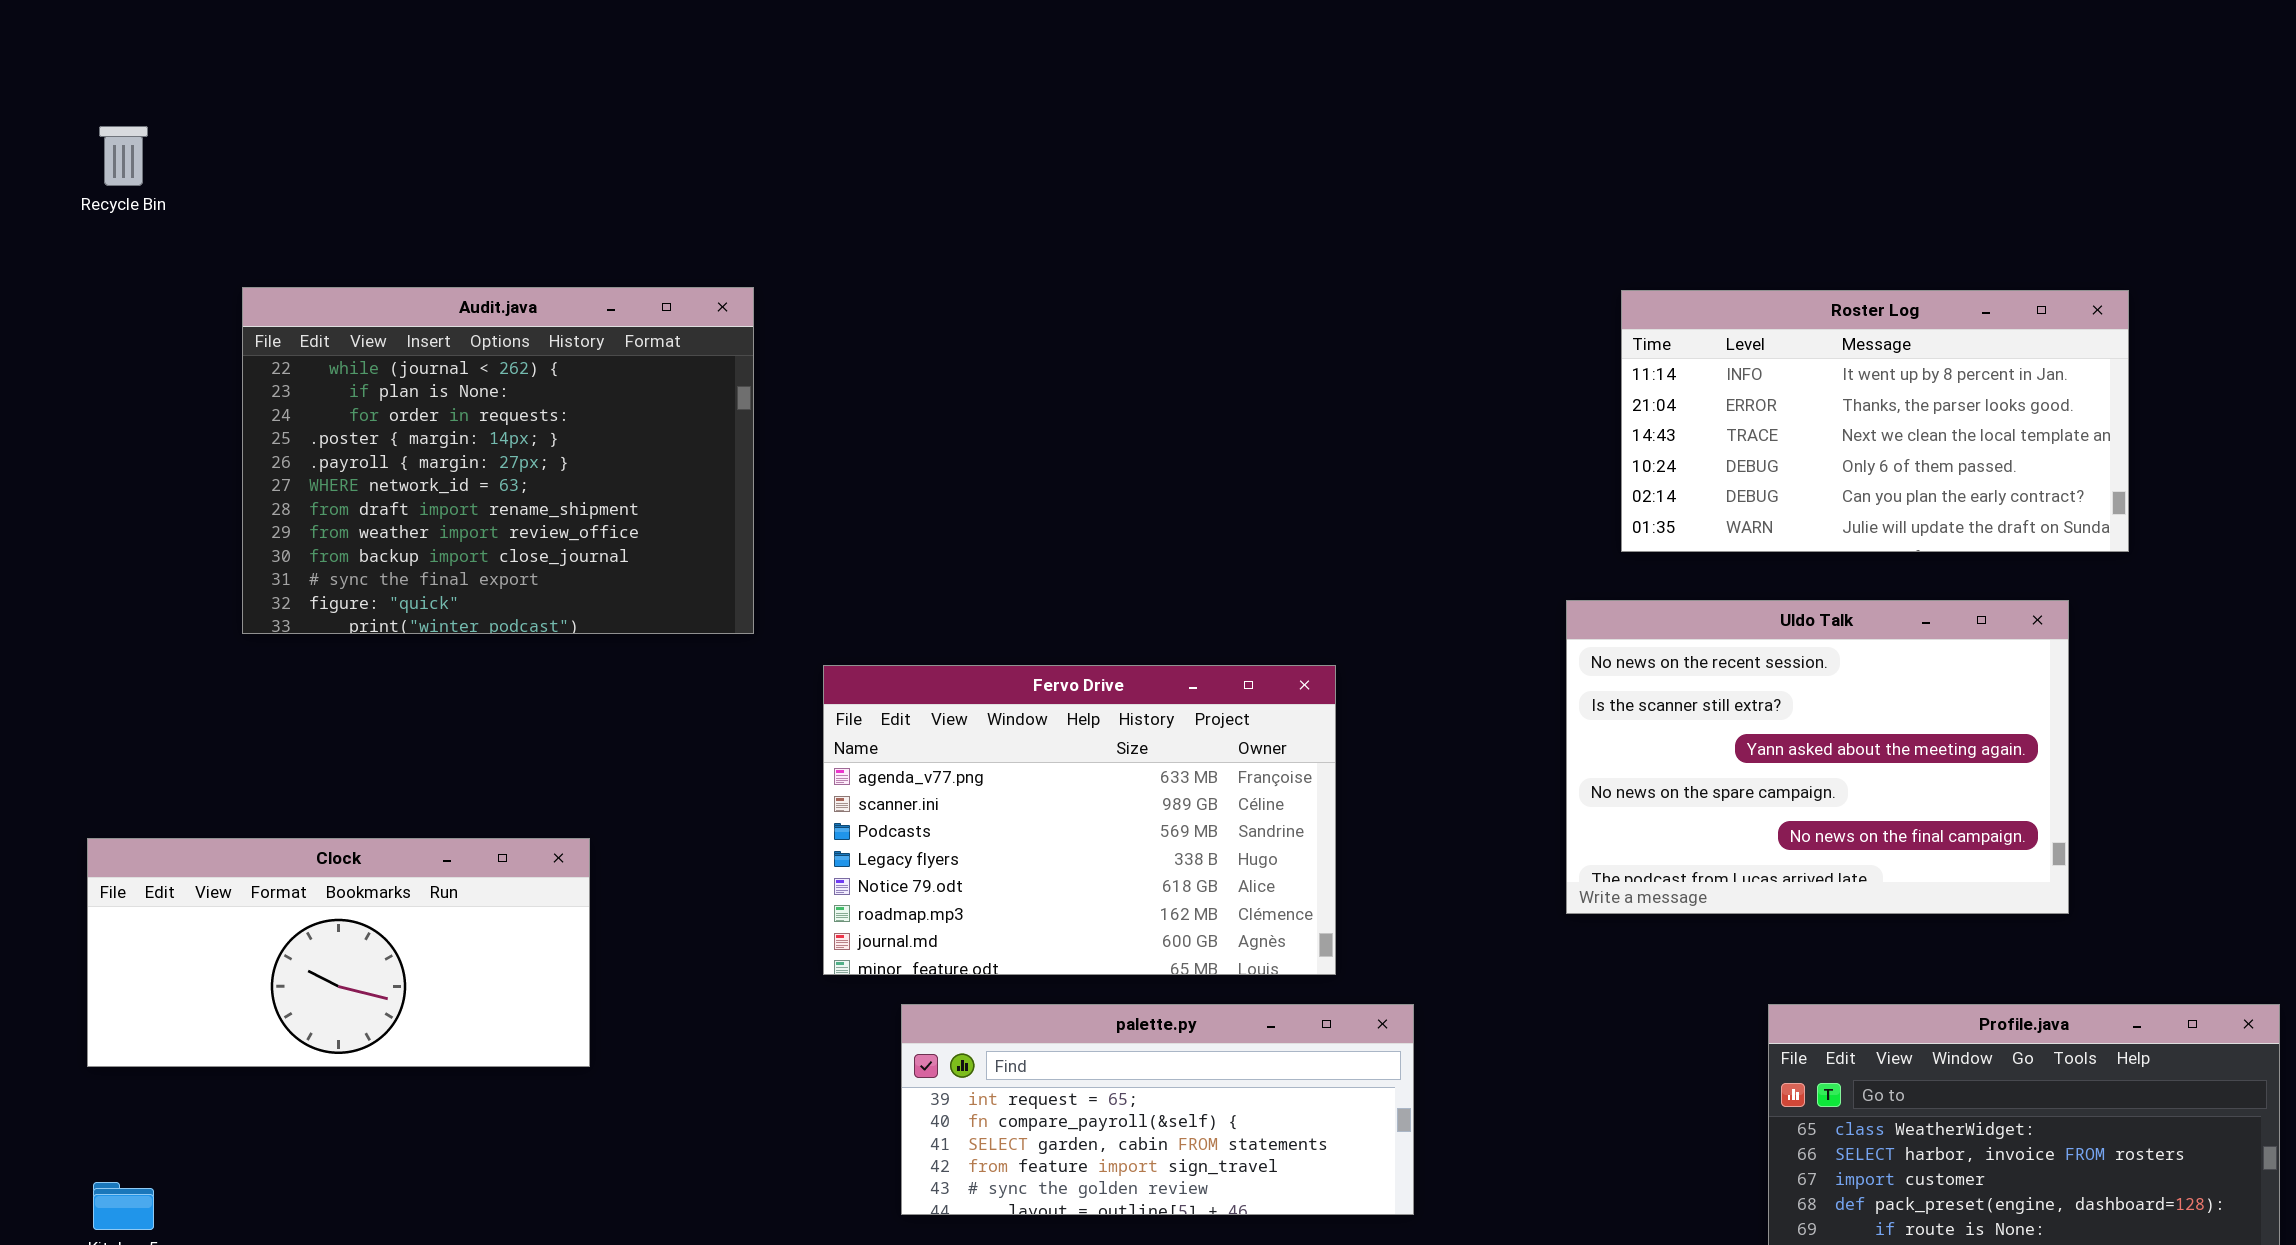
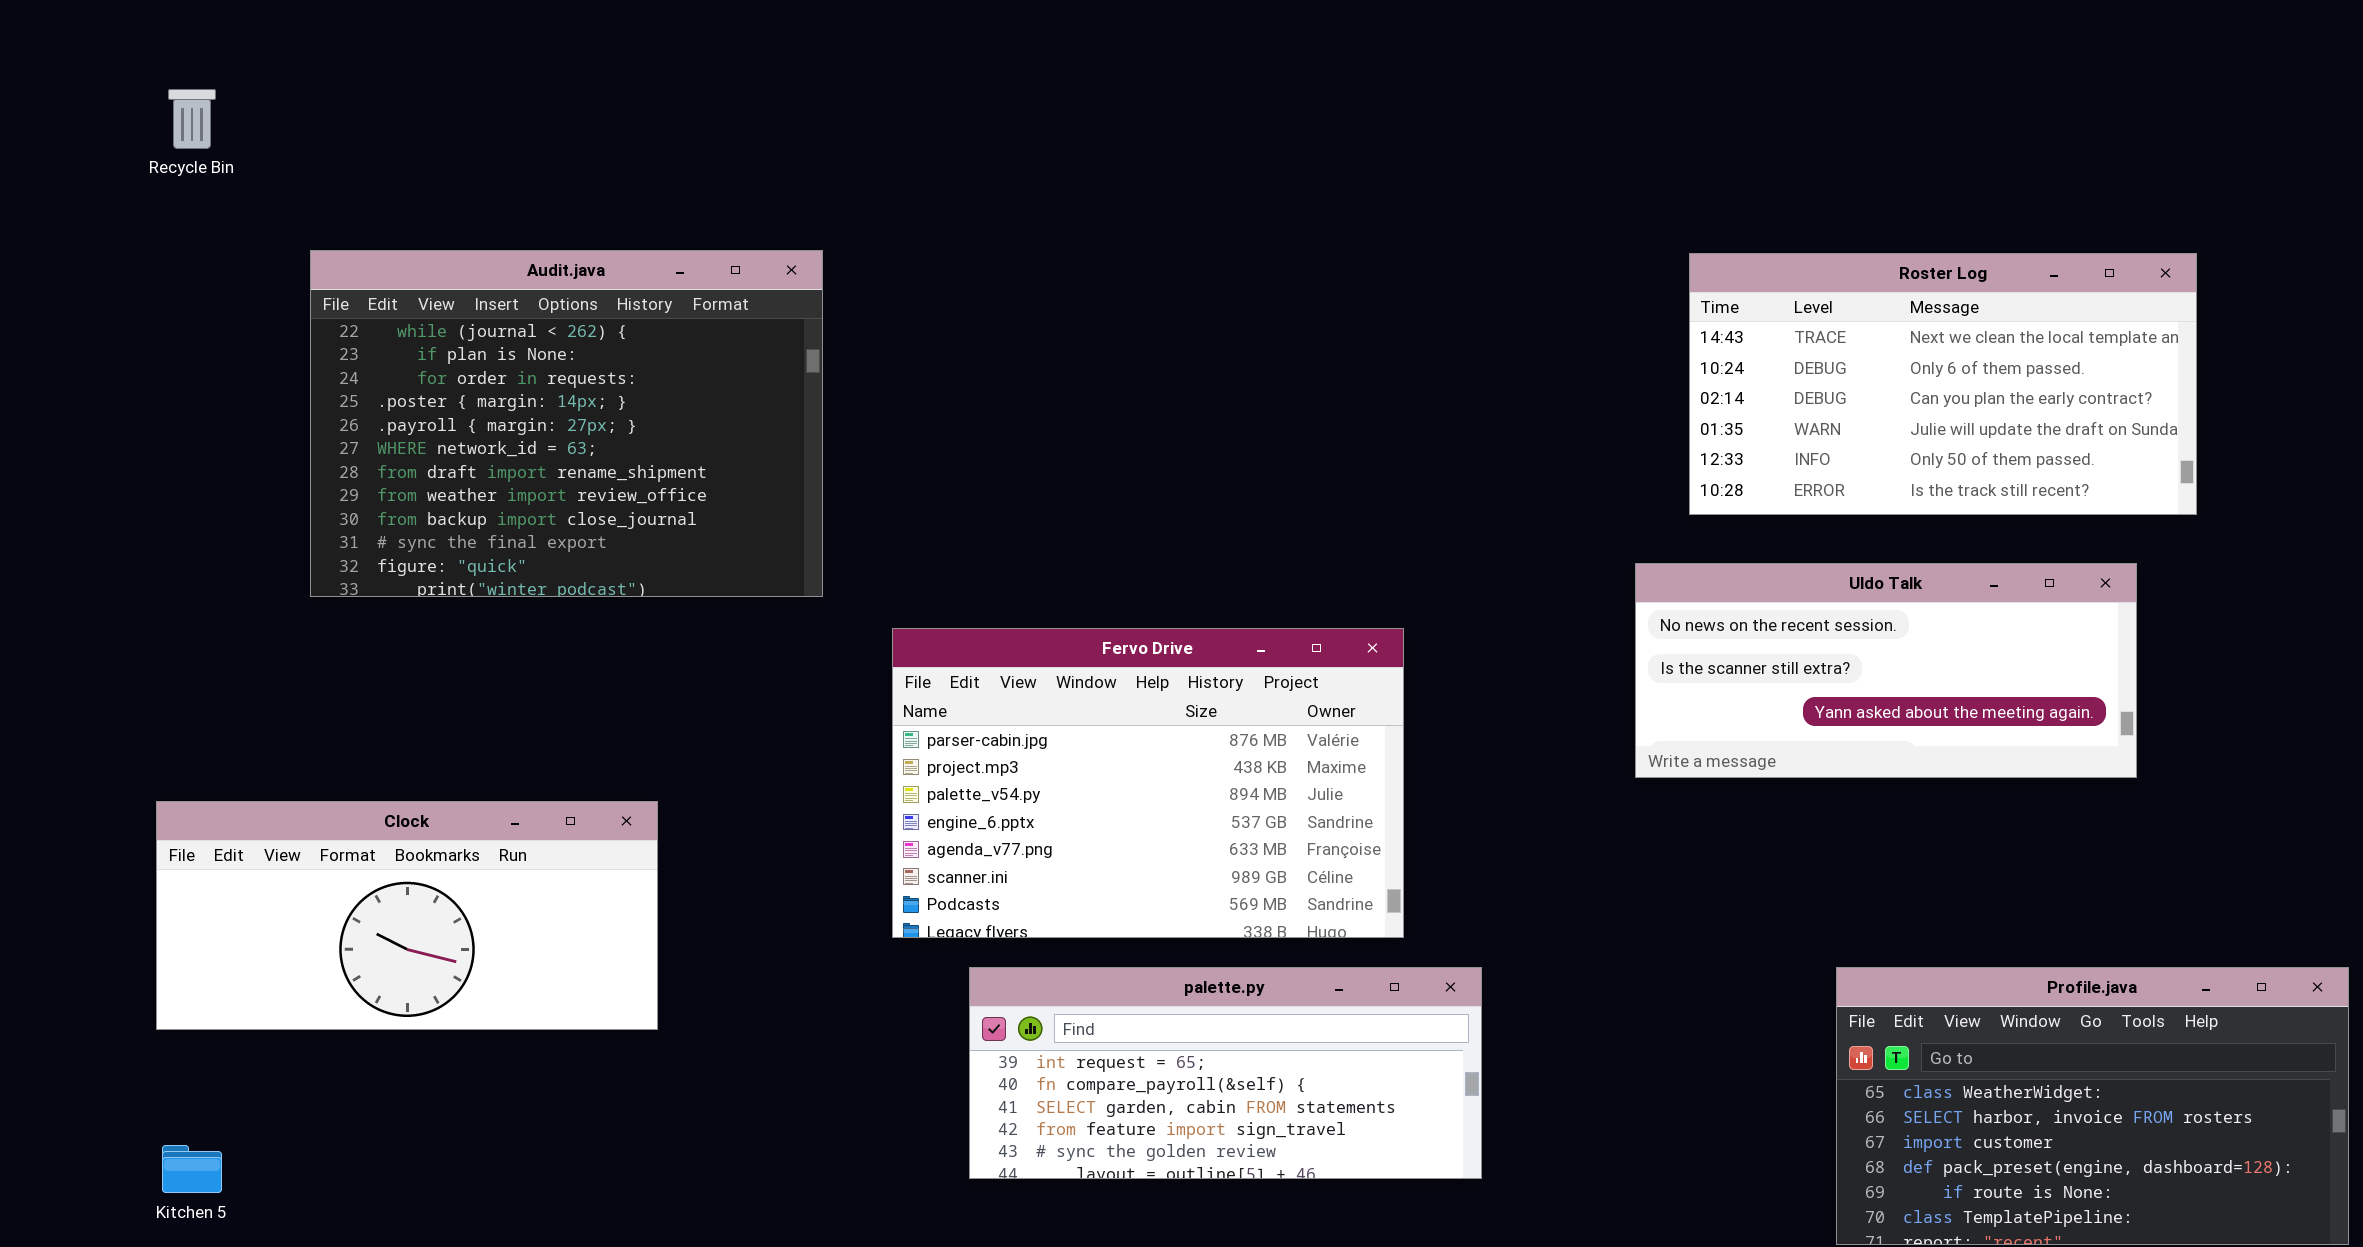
Roster Log: [1621,290,2129,552] -> [1689,253,2197,515], scrolled down 2 rows
Uldo Talk: [1566,600,2069,914] -> [1635,563,2137,778], resized
Fervo Drive: [823,665,1336,975] -> [892,628,1404,938], scrolled up 4 rows

